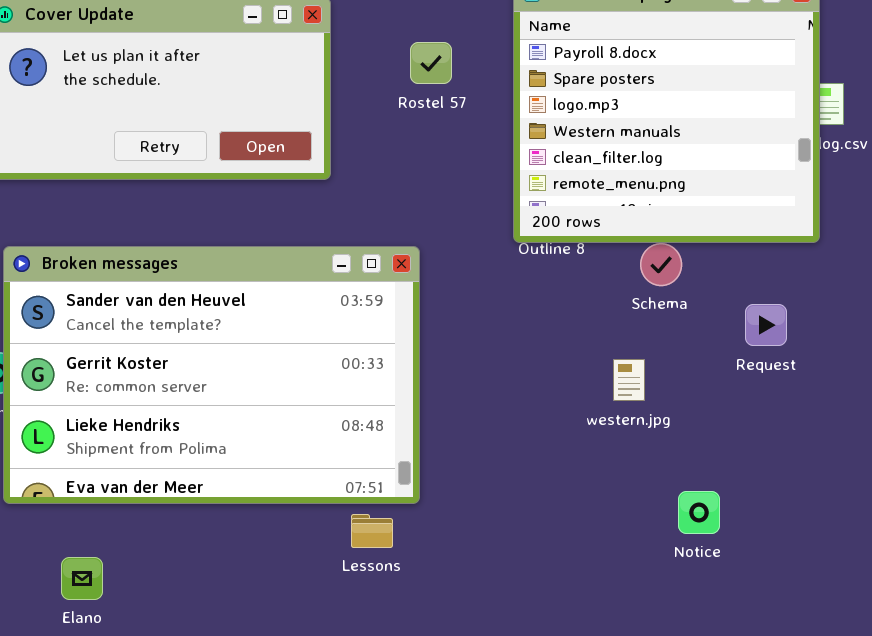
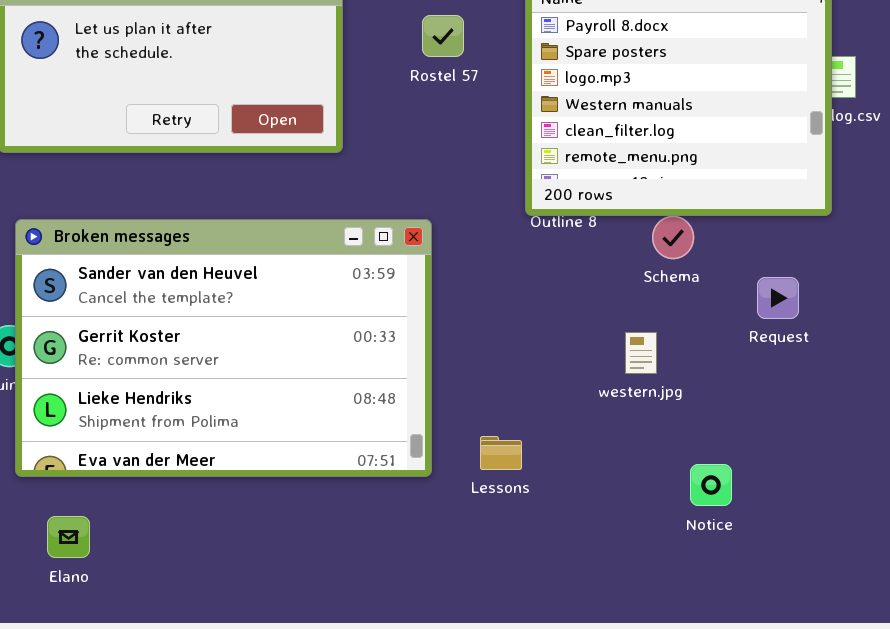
Lessons: [351,514,393,548] -> [480,436,522,470], moved
Elano: [61,557,103,600] -> [47,516,90,558], moved

